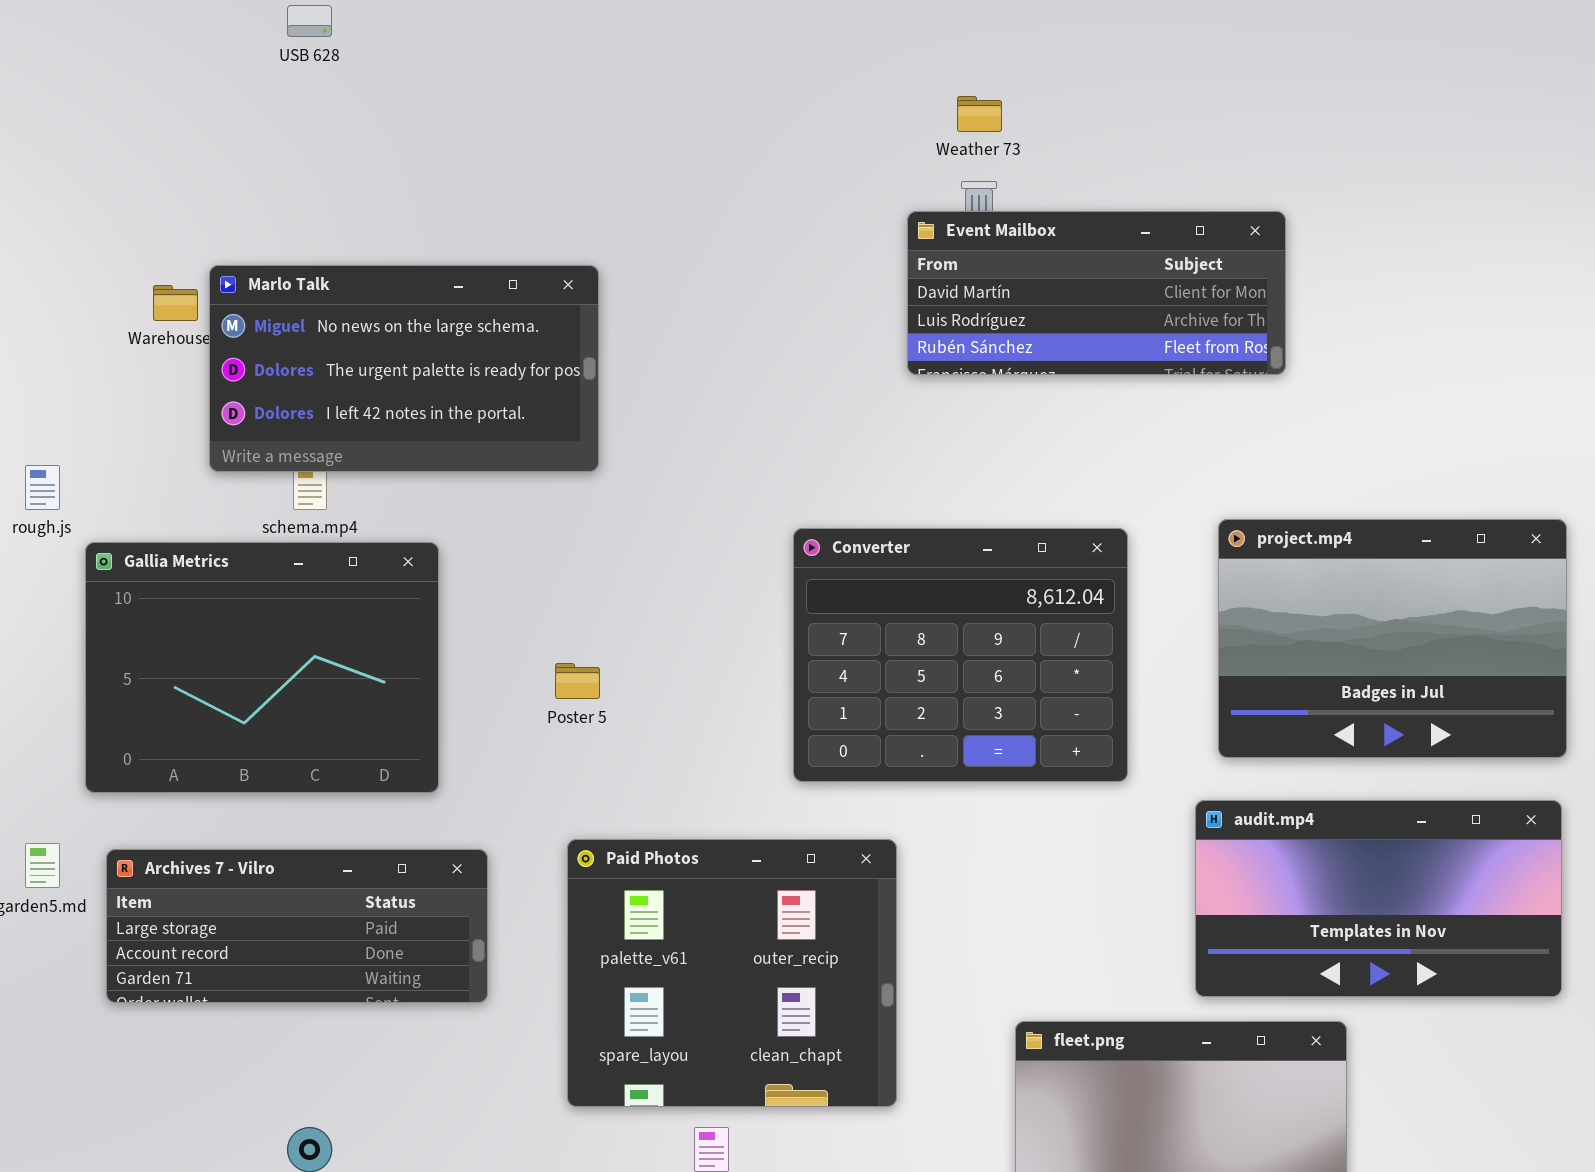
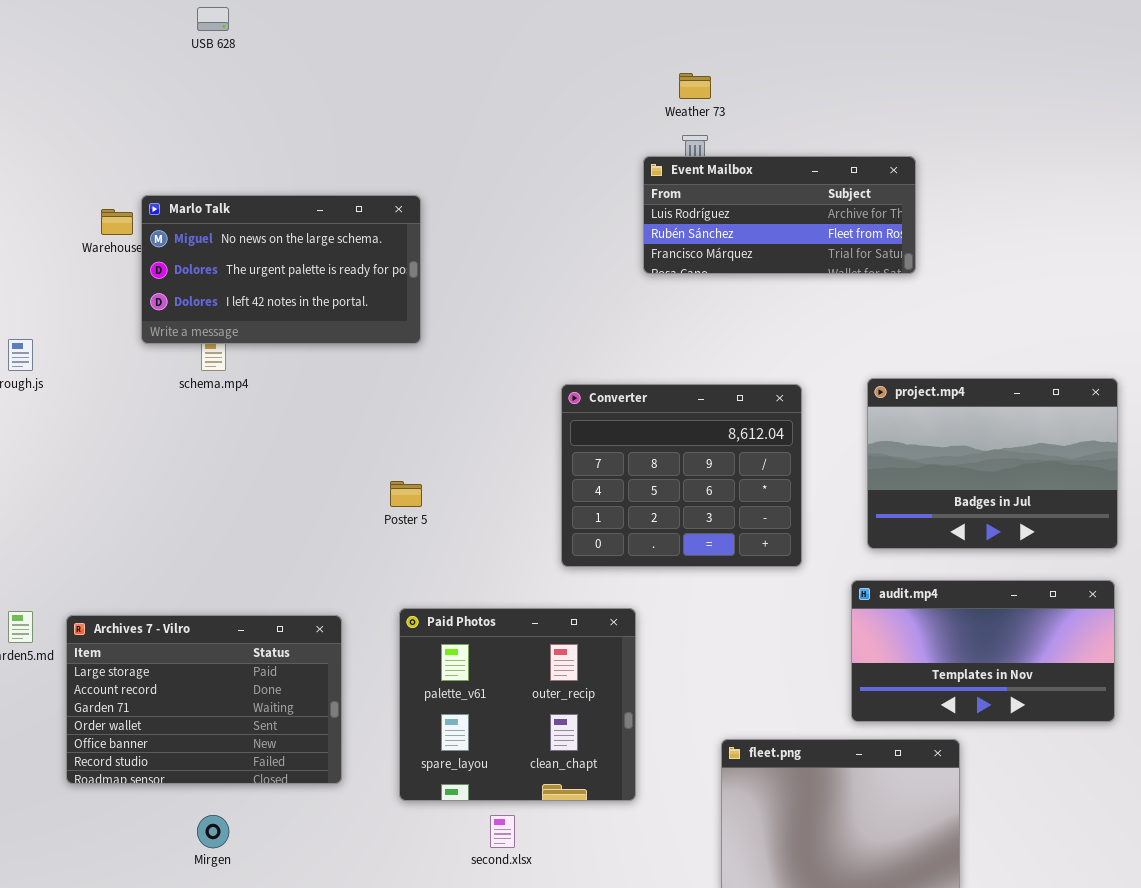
Event Mailbox: [907,211,1286,375] -> [643,156,916,274], scrolled down 1 row
Gallia Metrics: [85,542,439,793] -> none, closed
Archives 7 - Vilro: [106,849,488,1003] -> [66,615,342,784], resized

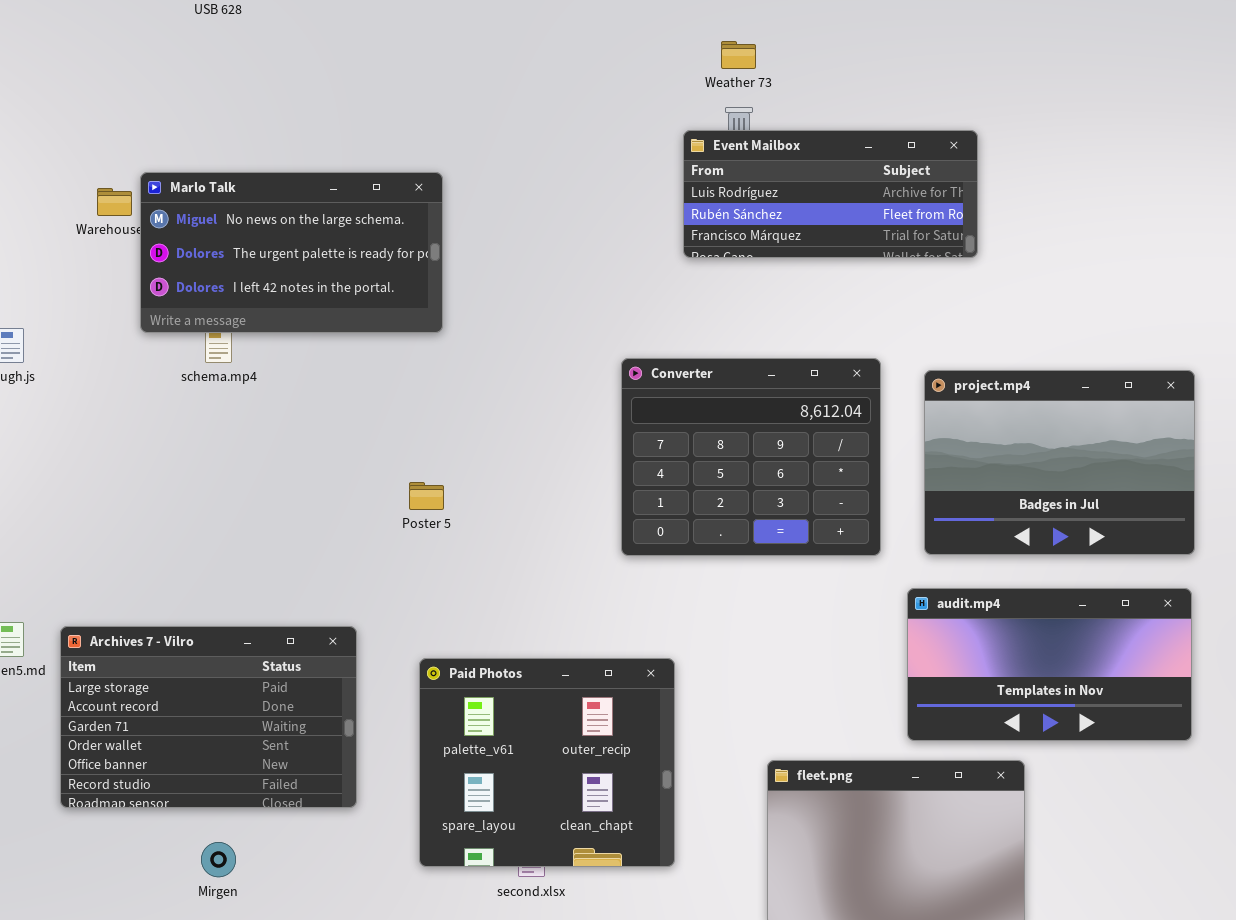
Converter: [561,384,802,567] -> [621,358,881,556], moved
Paid Photos: [399,608,636,801] -> [419,658,675,867], moved

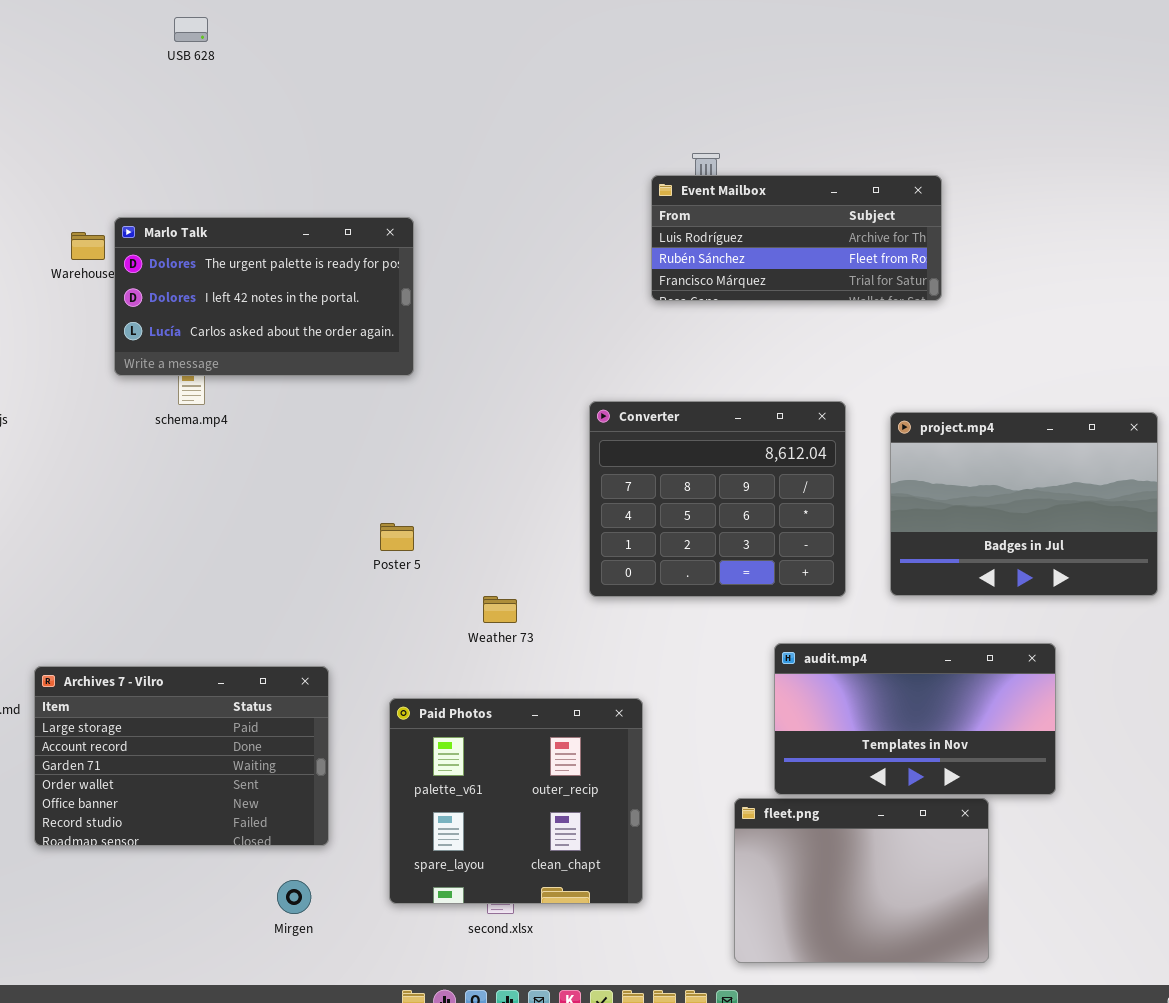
Weather 73: [721,41,756,69] -> [483,596,517,623], moved
Marlo Talk: [140,172,443,333] -> [114,217,414,376], scrolled down 1 row
audit.mp4: [907,588,1192,741] -> [774,643,1056,795], moved
Mirgen: [201,842,236,877] -> [277,880,311,914], moved

